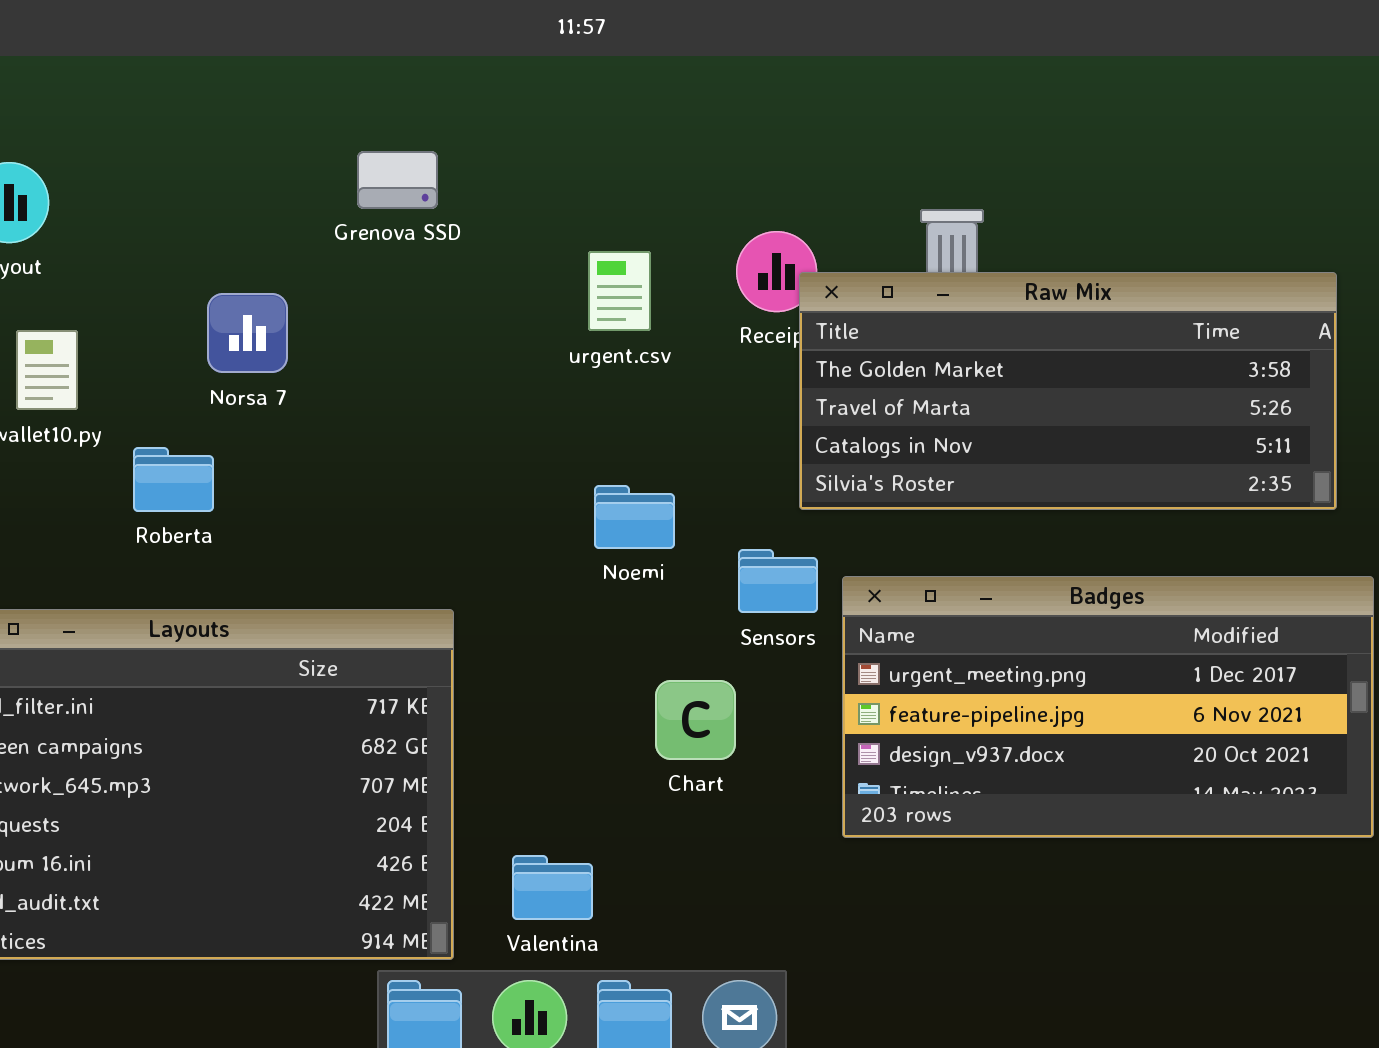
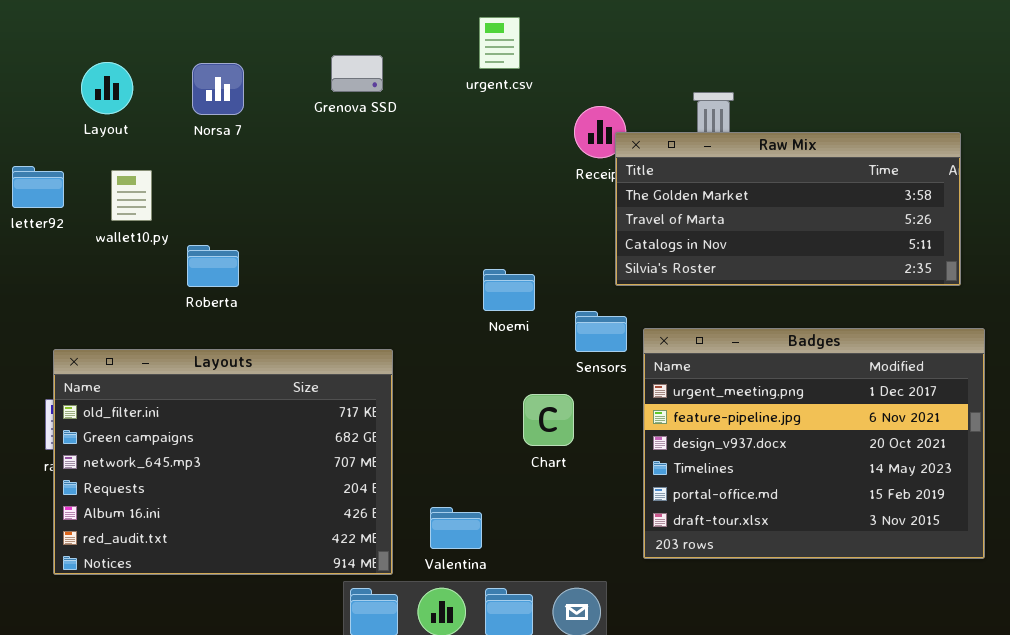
urgent.csv: [588,251,651,331] -> [479,17,520,69], moved
Norsa 7: [207,293,288,373] -> [192,63,244,115], moved
Badges: [842,576,1374,838] -> [643,328,985,559], resized

